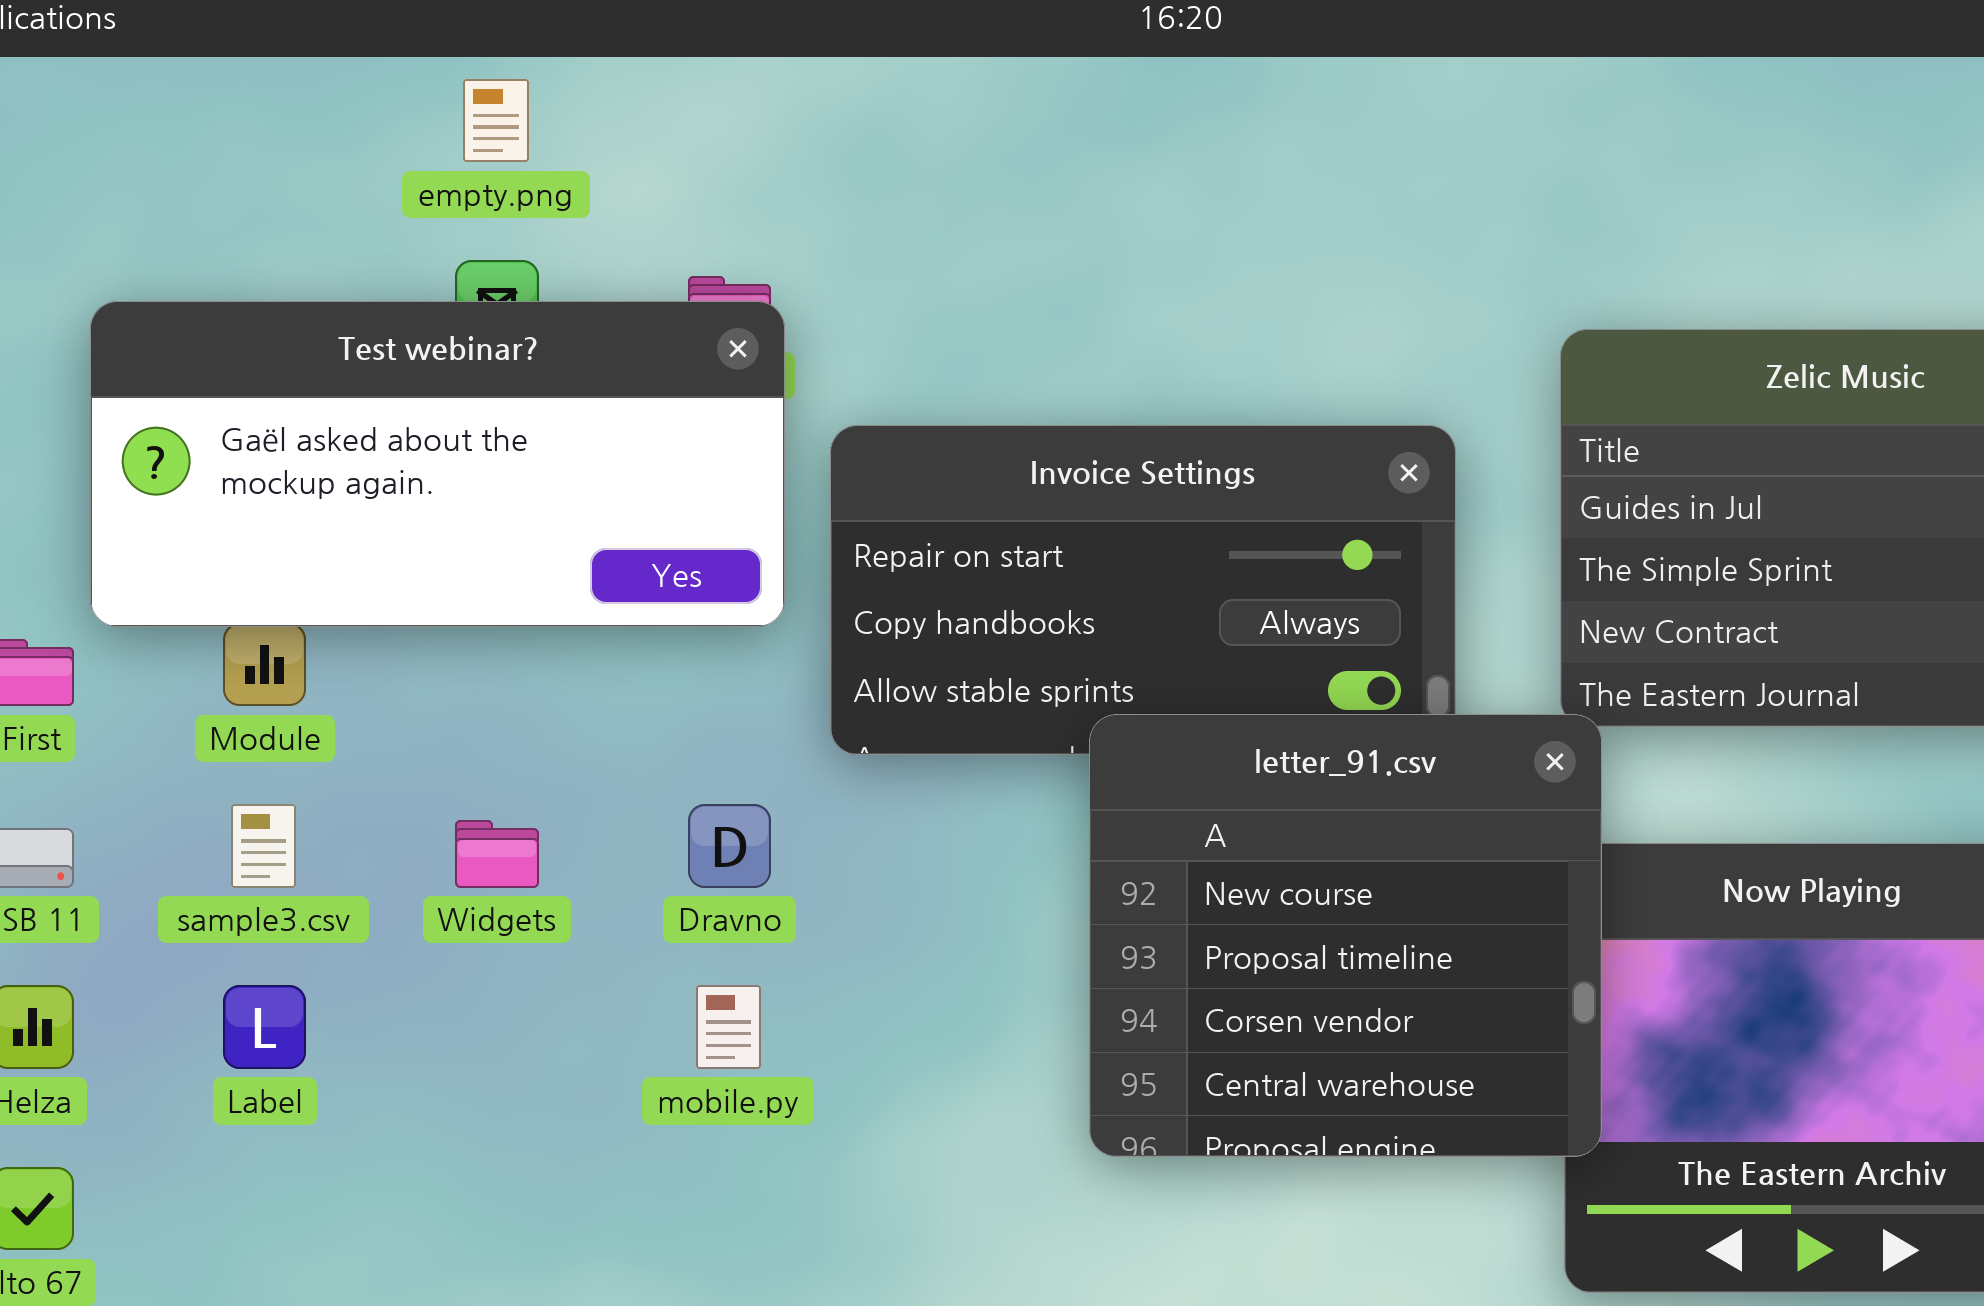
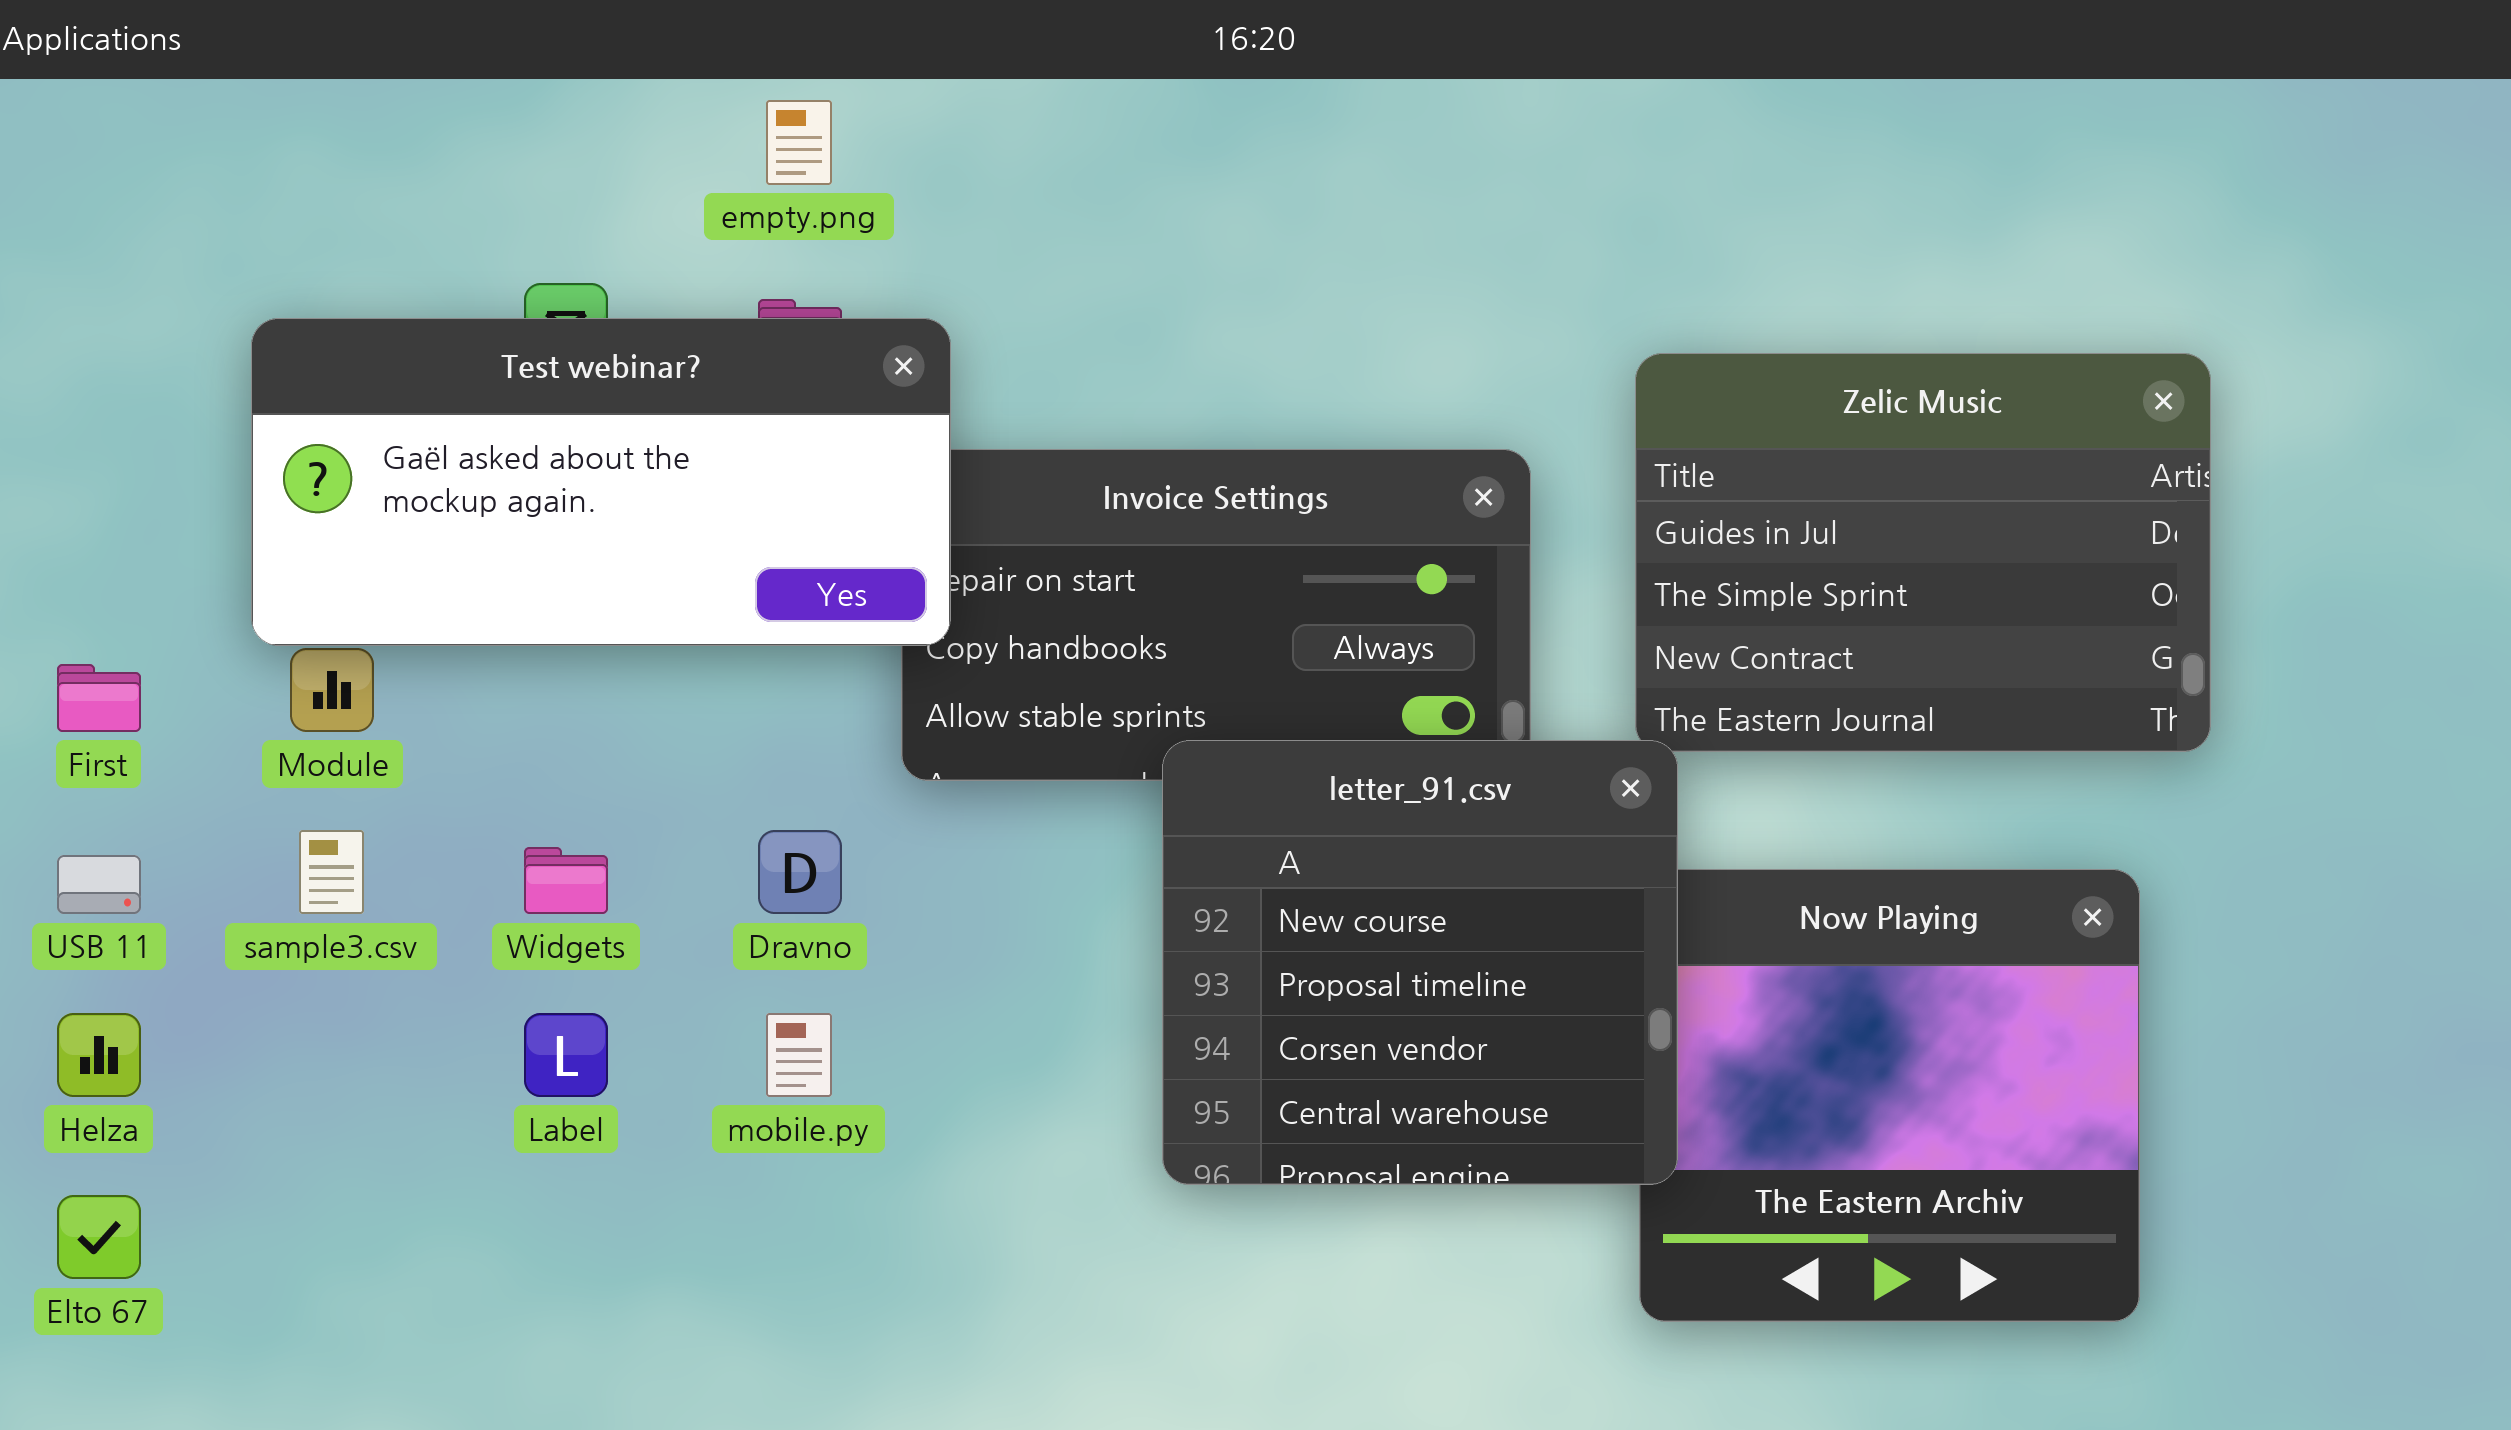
empty.png: [463,79,529,162] -> [766,100,832,185], moved
Test webinar?: [90,301,785,627] -> [251,318,951,646], moved
Label: [223,985,306,1069] -> [524,1013,608,1097], moved

